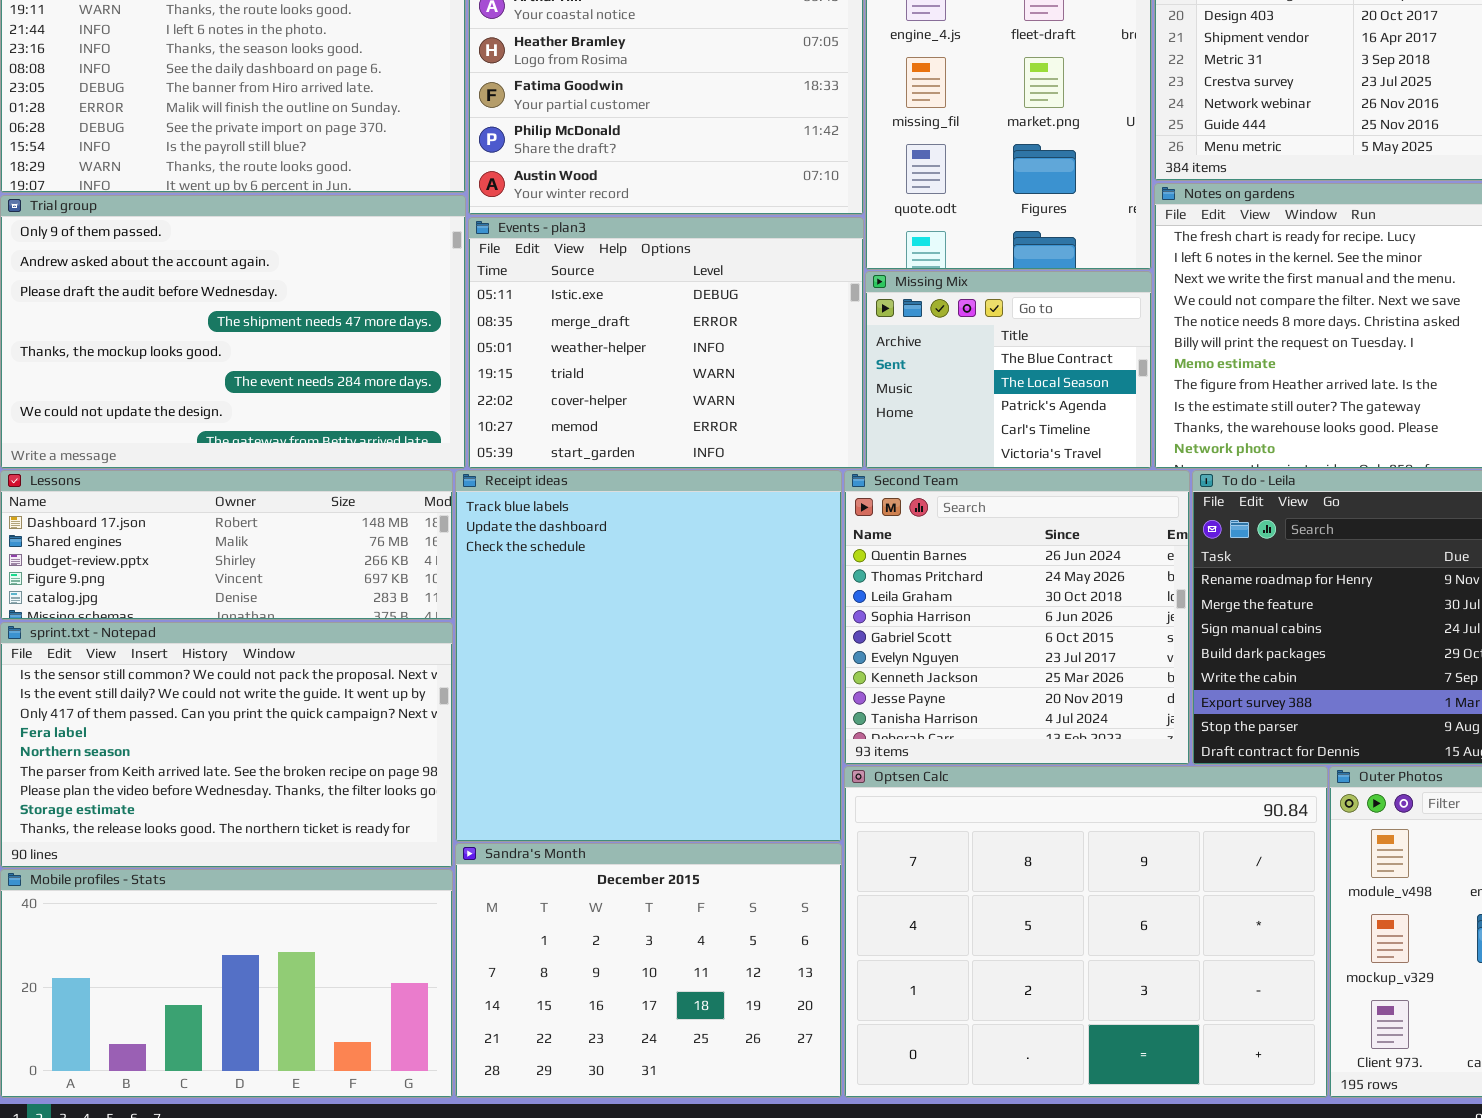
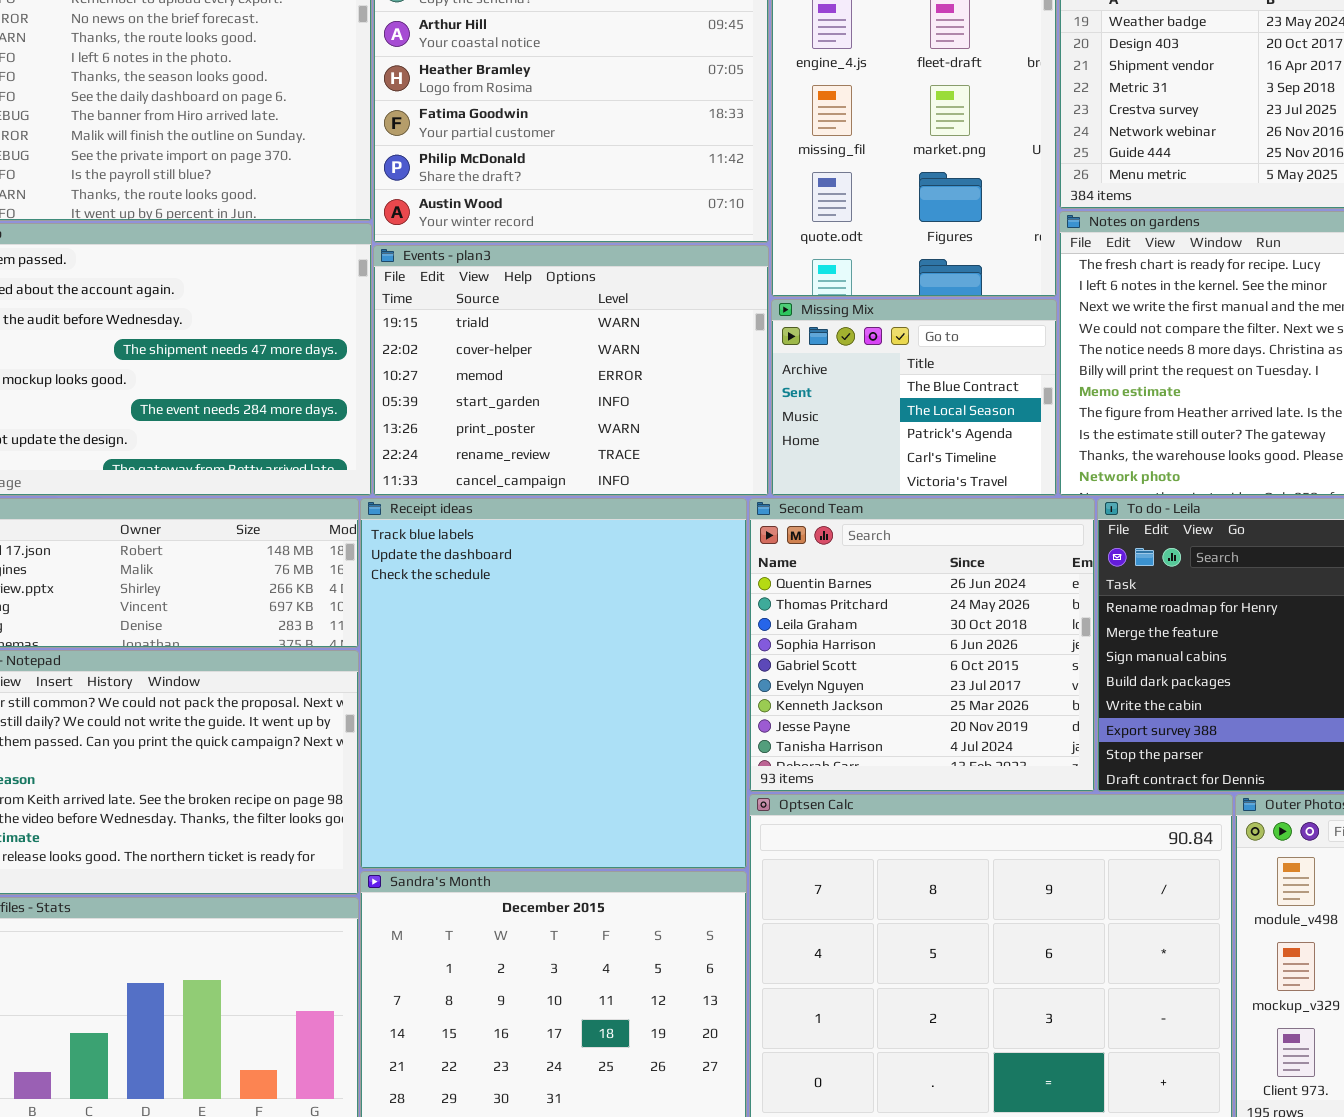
Events - plan3: [468,217,864,469] -> [373,245,769,496], scrolled down 3 rows

